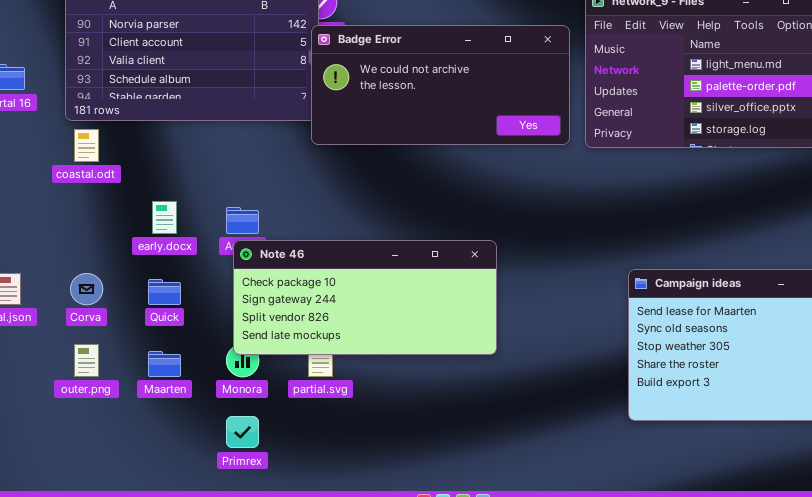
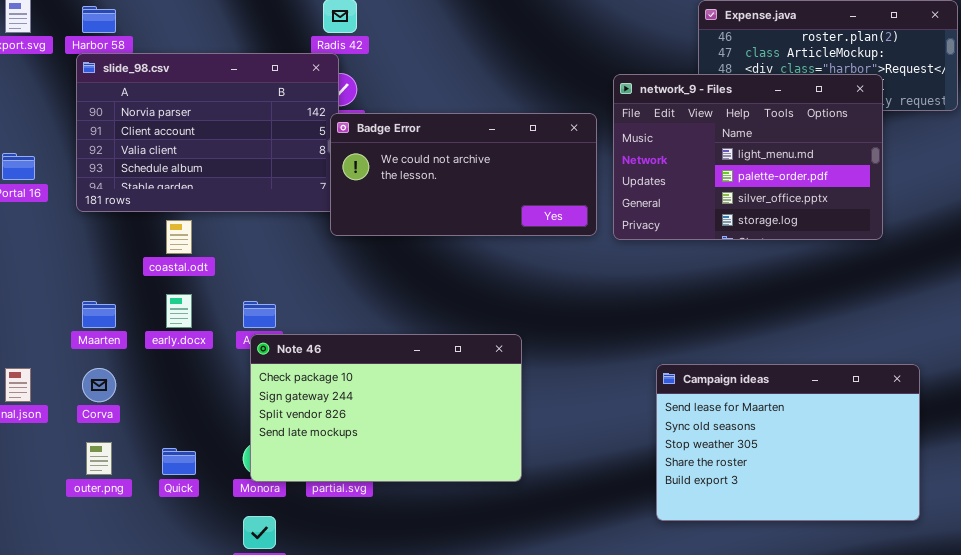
coastal.odt: [74,129,99,162] -> [166,220,192,254], moved
Note 46: [233,240,497,355] -> [250,334,522,482], resized
Quick: [148,279,181,305] -> [162,448,196,475], moved
Maarten: [148,351,181,377] -> [82,301,116,328], moved

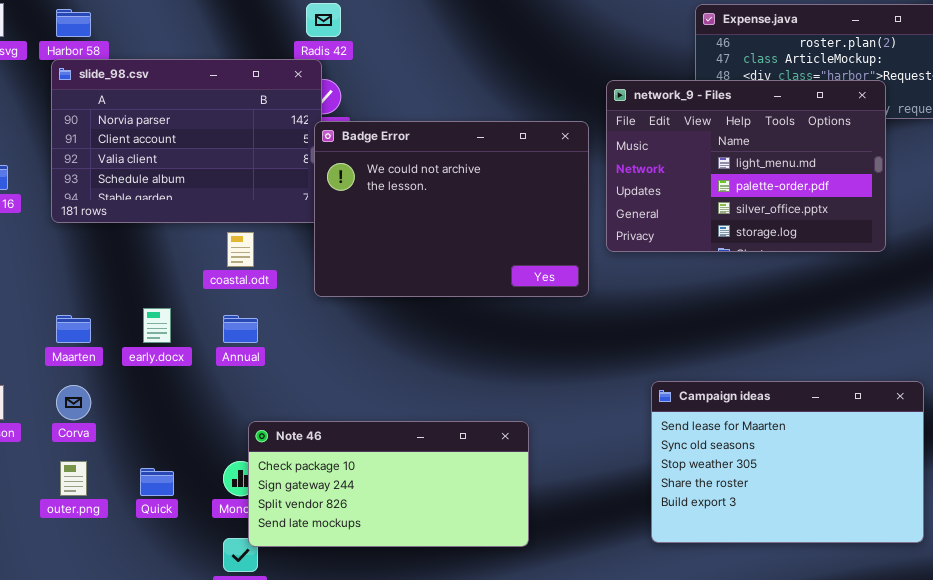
Badge Error: [330,113,597,236] -> [314,121,589,297], resized
coastal.odt: [166,220,192,254] -> [227,232,254,267], moved
Note 46: [250,334,522,482] -> [248,421,529,547], moved, resized

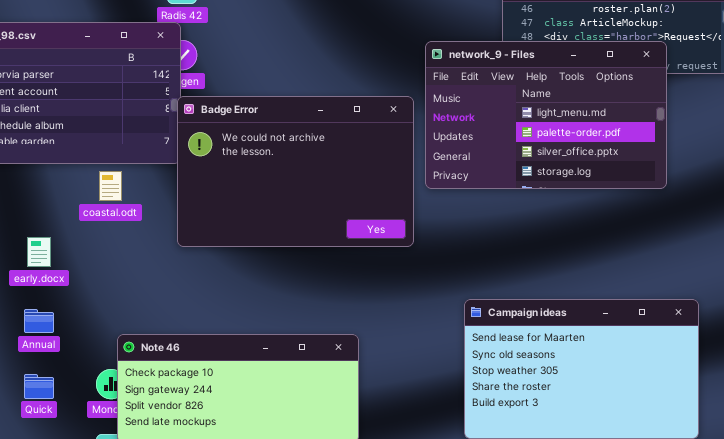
Badge Error: [314,121,589,297] -> [177,96,414,247], moved
Annual: [223,315,258,343] -> [24,309,54,333], moved

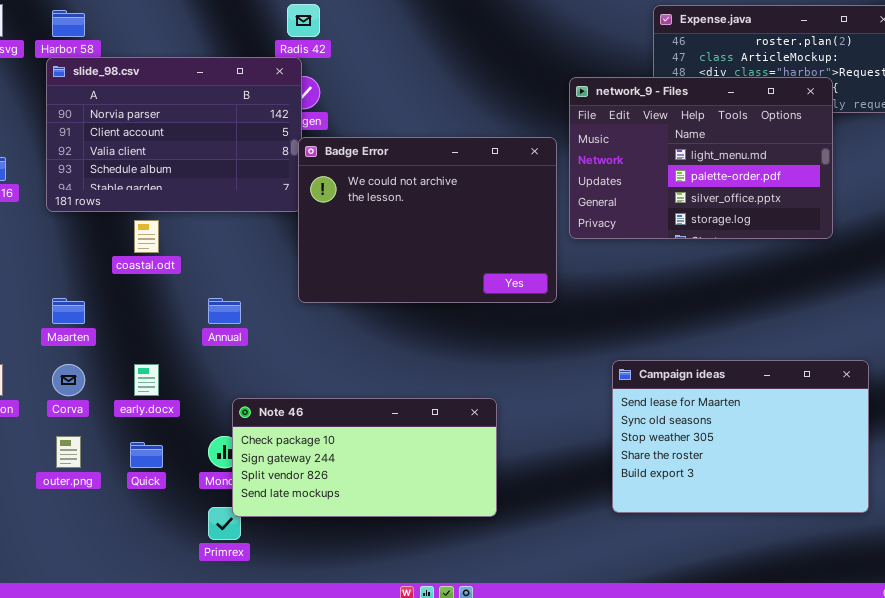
coastal.odt: [99,171,122,201] -> [134,220,159,253], moved
early.docx: [27,237,51,267] -> [134,364,159,396], moved
Annual: [24,309,54,333] -> [208,298,241,324], moved

